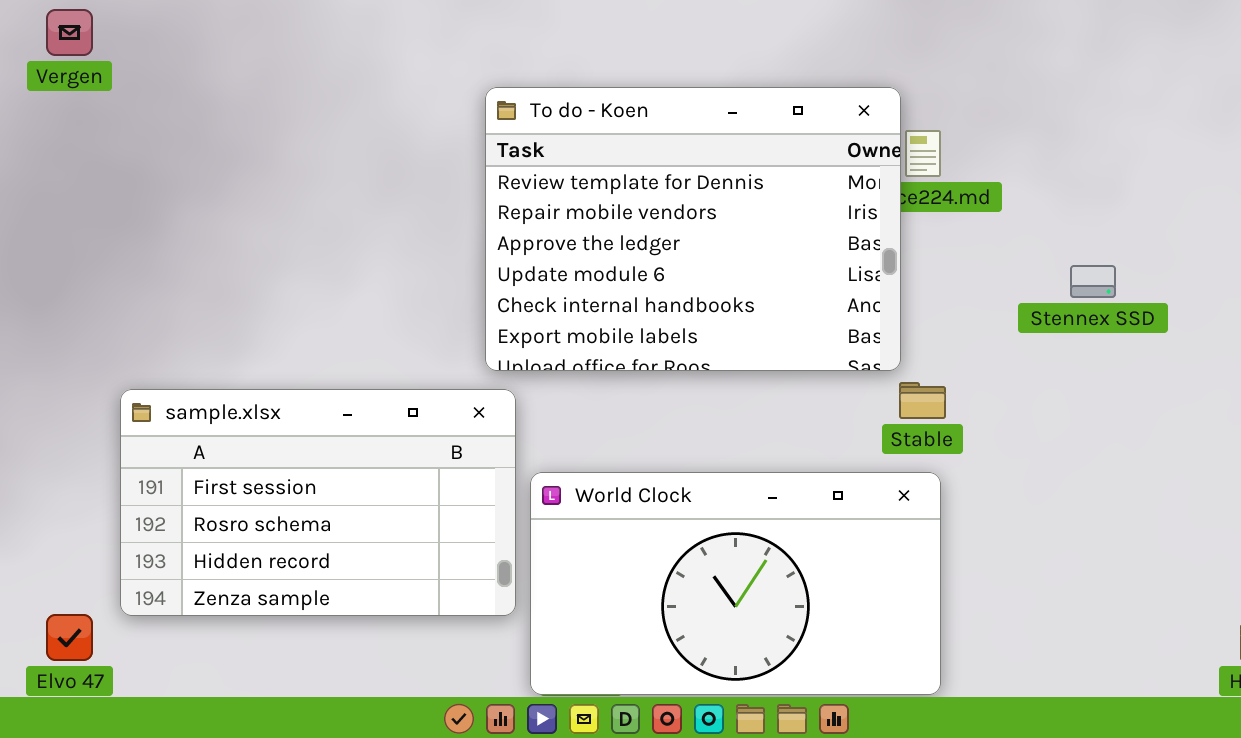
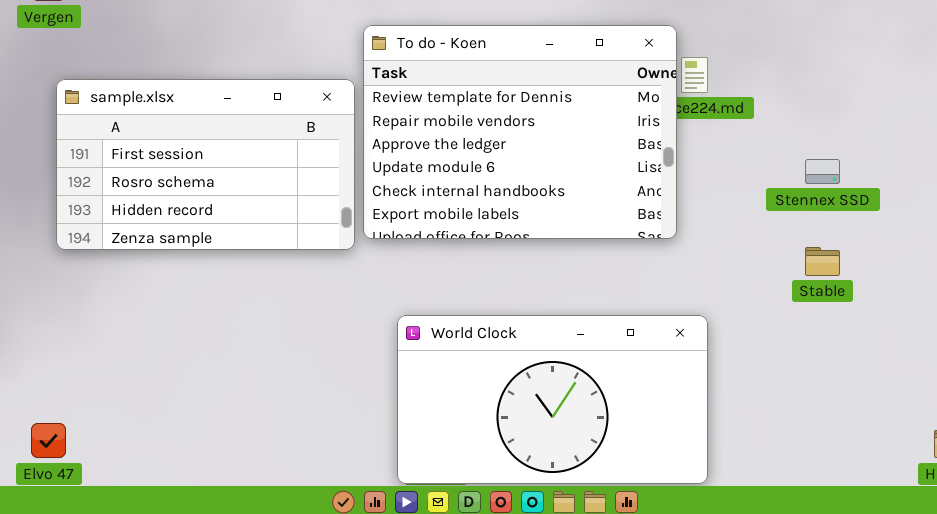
Stable: [899,382,946,419] -> [805,247,840,276], moved
sample.xlsx: [120,389,516,616] -> [56,79,355,250], moved

